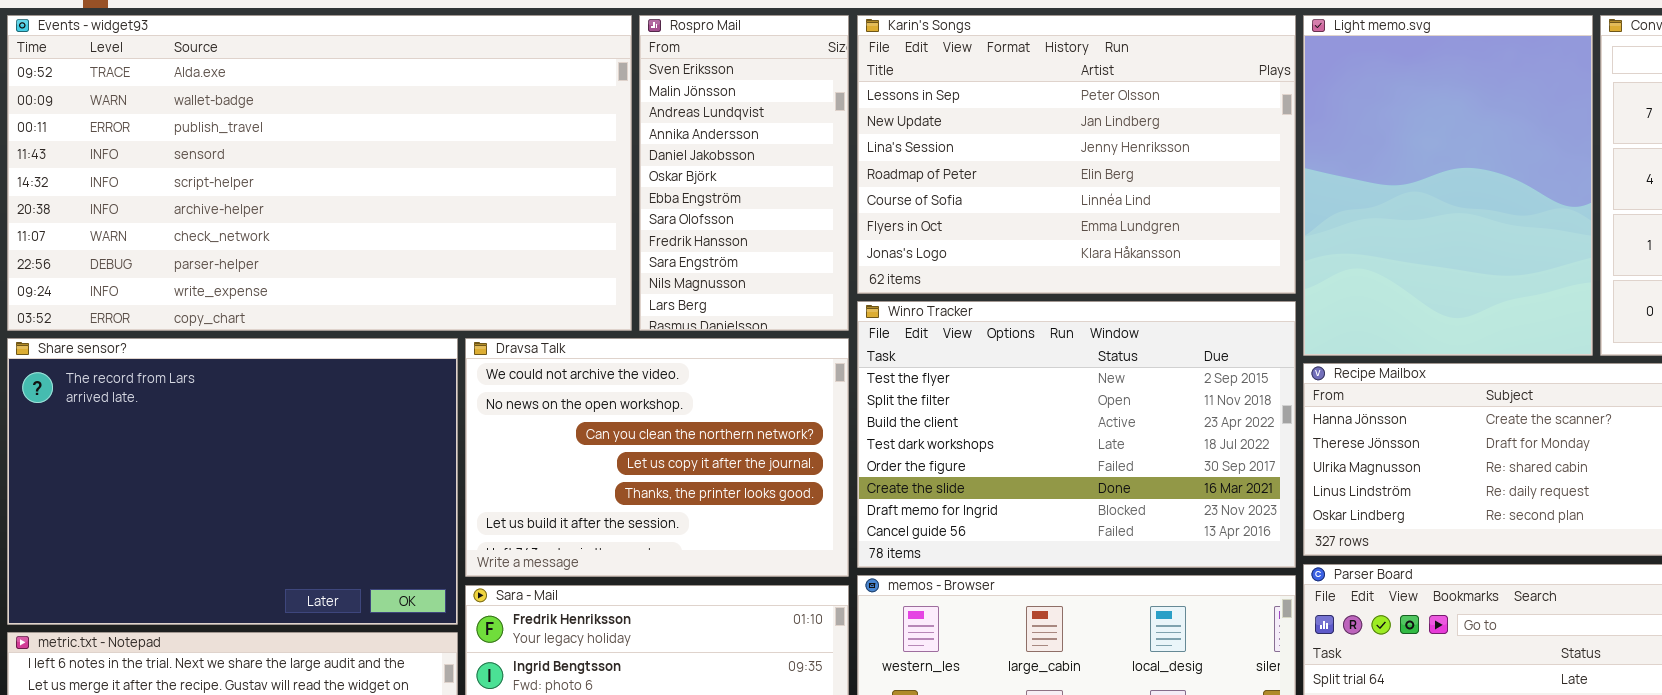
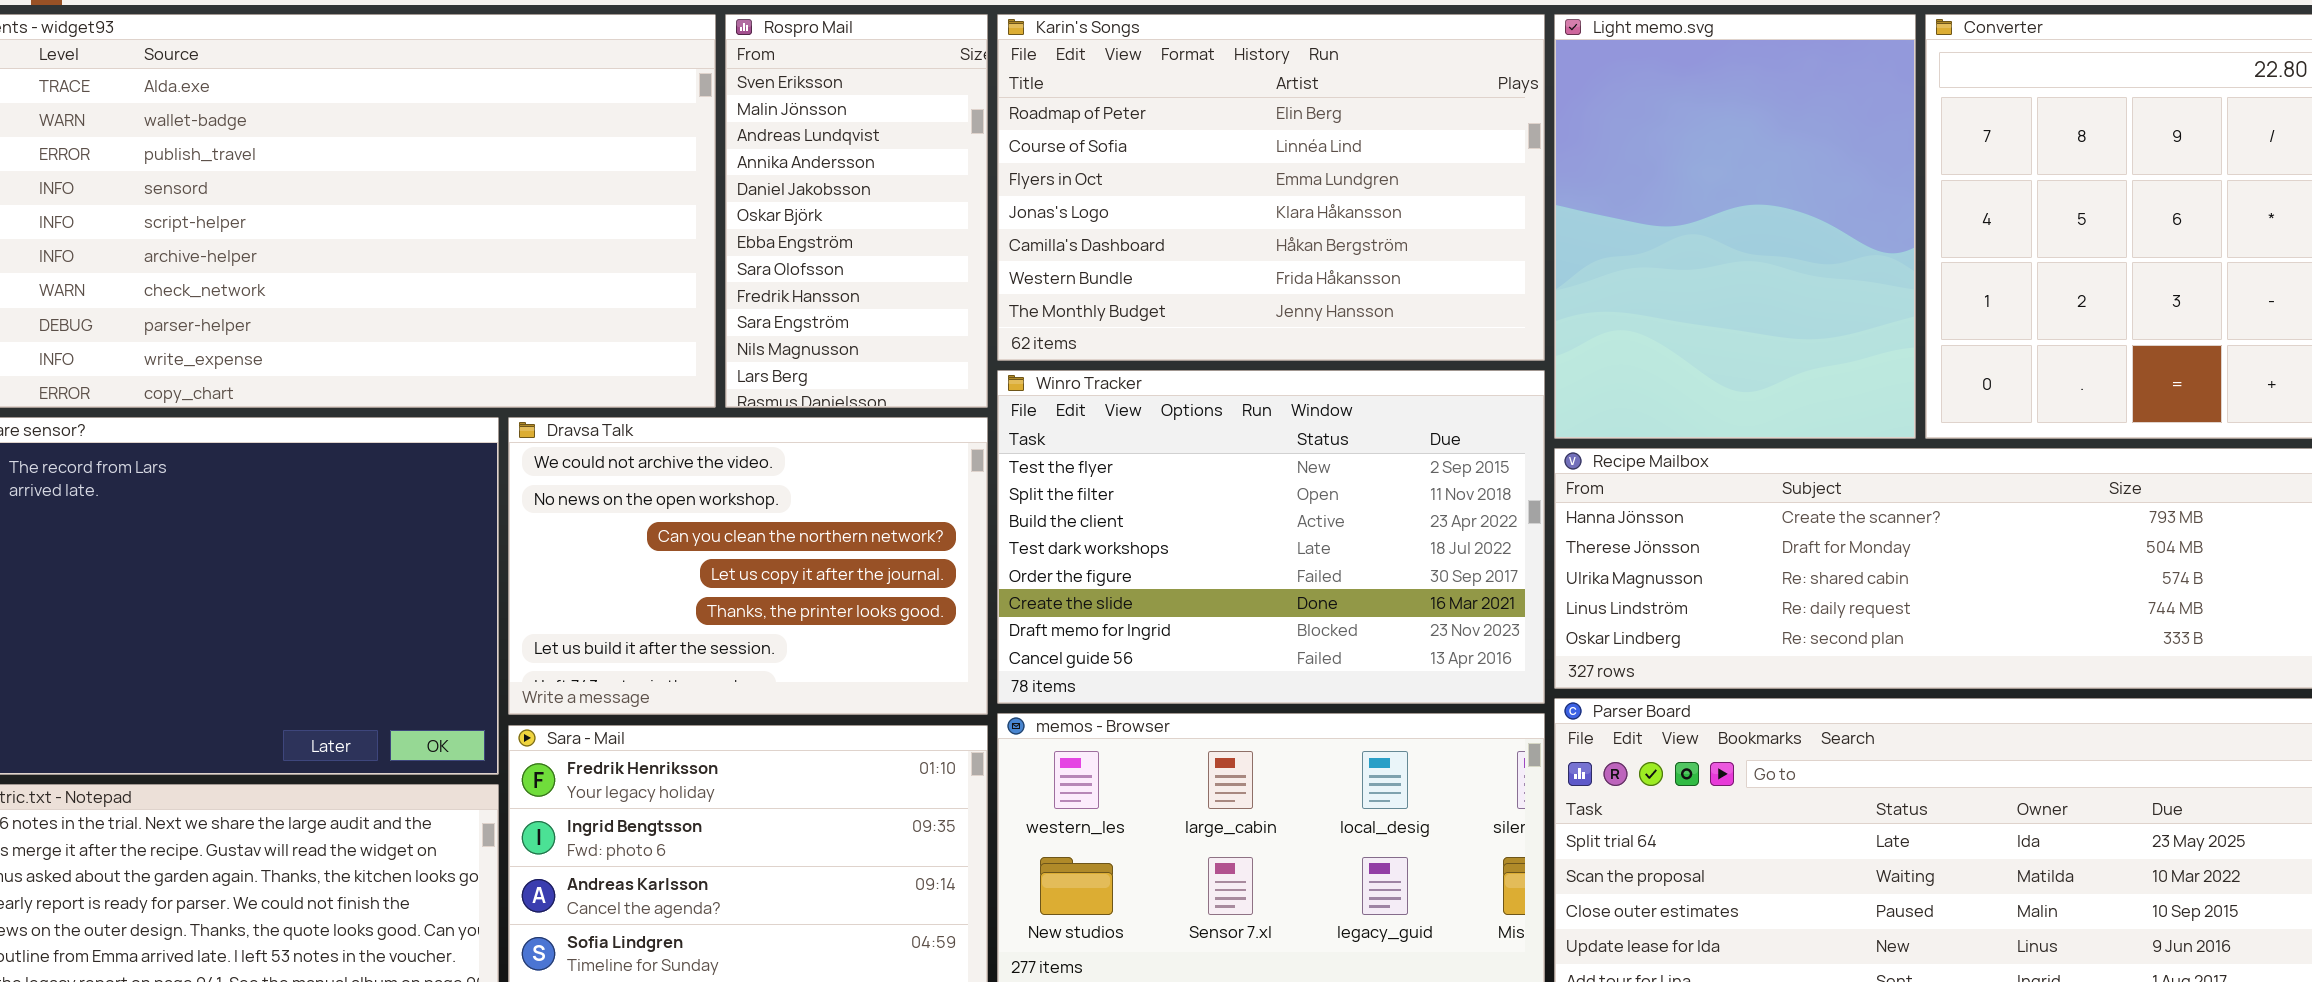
Karin's Songs: [857,15,1296,294] -> [997,14,1545,361], scrolled down 3 rows

